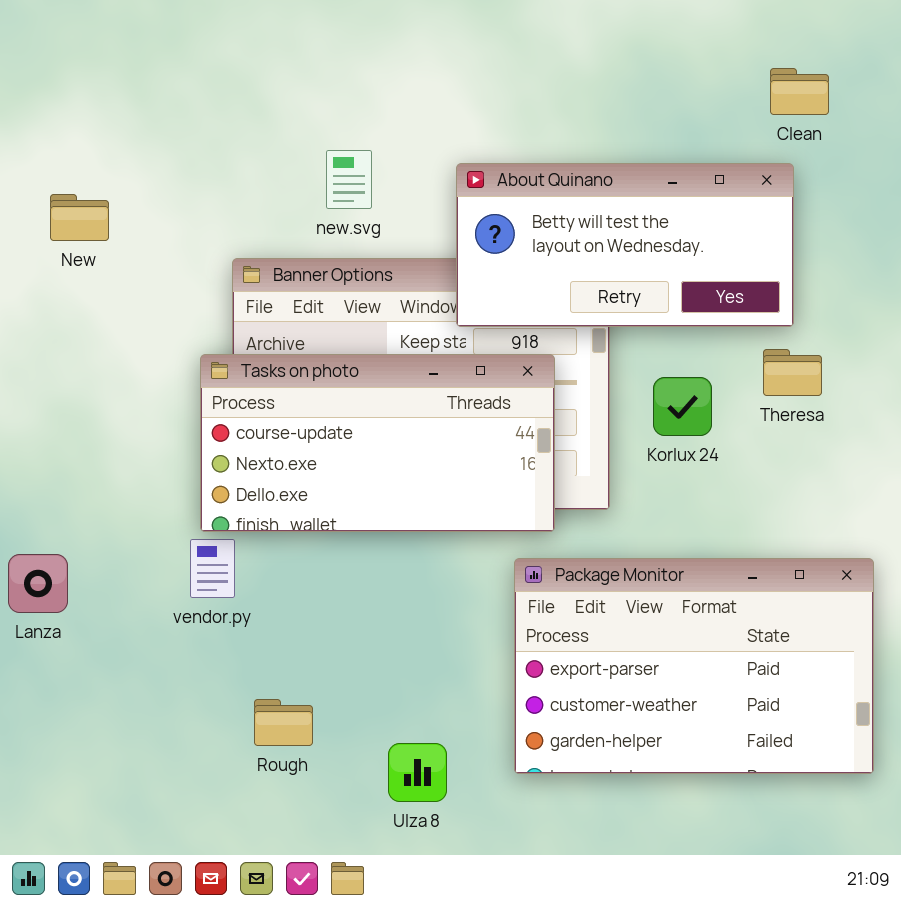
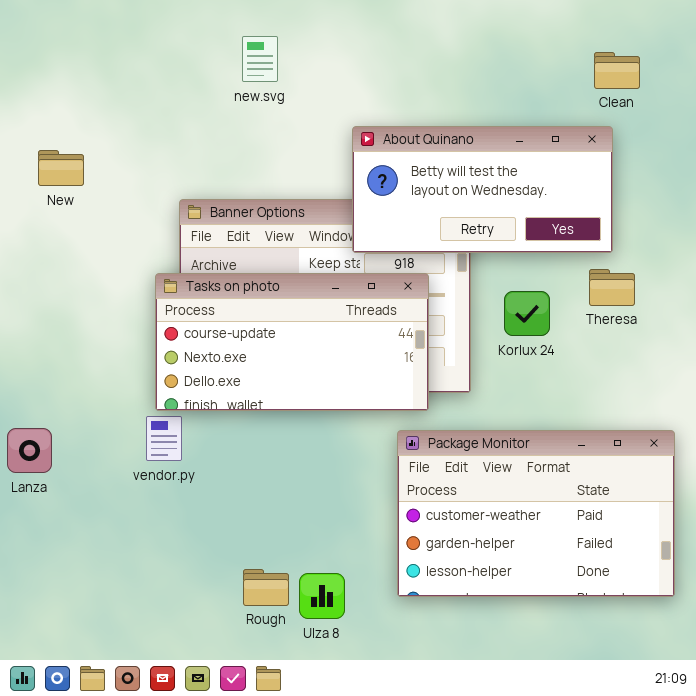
new.svg: [326,150,372,209] -> [242,36,278,82], moved
Package Monitor: [514,558,874,774] -> [397,430,675,597], scrolled down 1 row
Rough: [254,699,313,746] -> [243,569,289,606], moved

